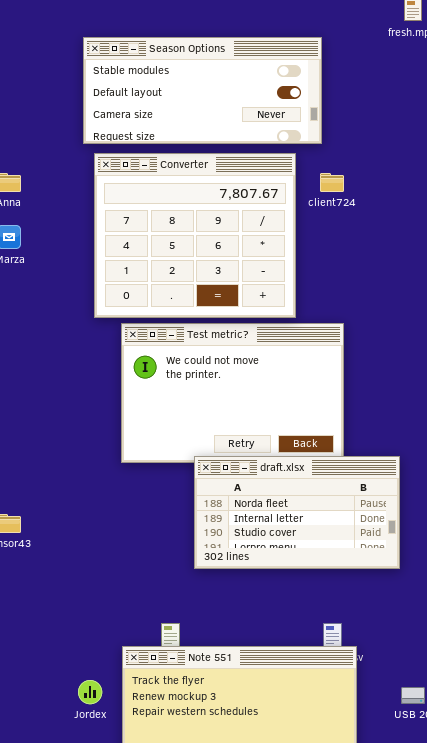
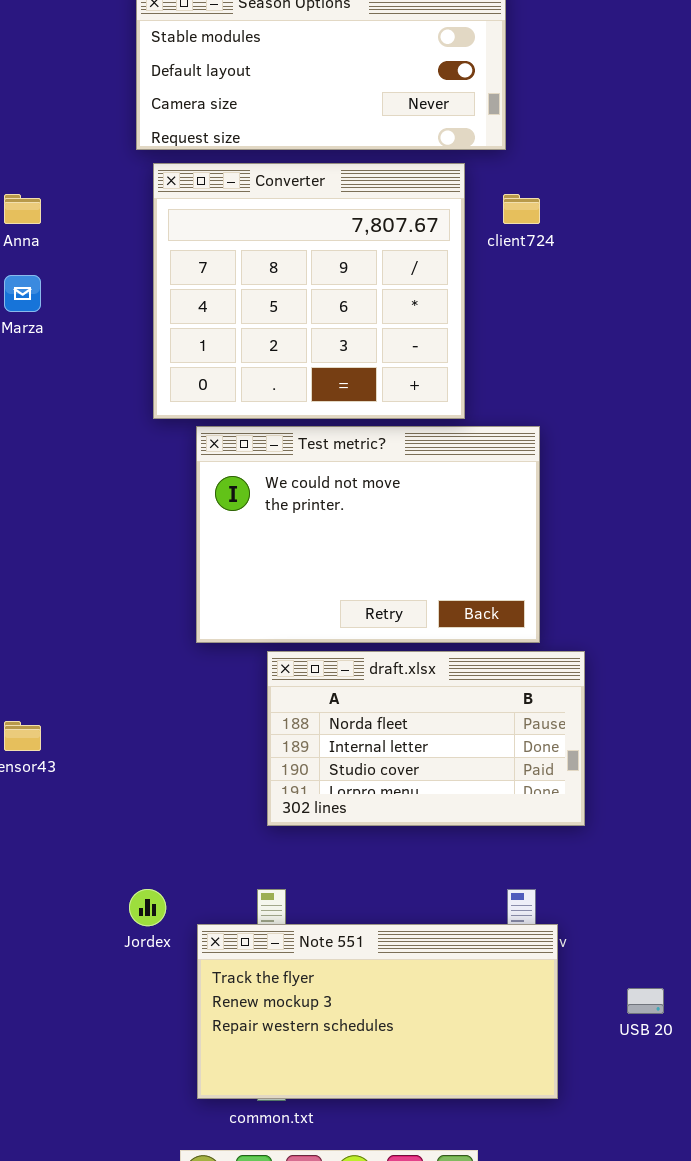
draft.xlsx: [194,456,400,569] -> [267,651,585,826], moved
Jordex: [78,680,102,704] -> [129,889,166,926], moved

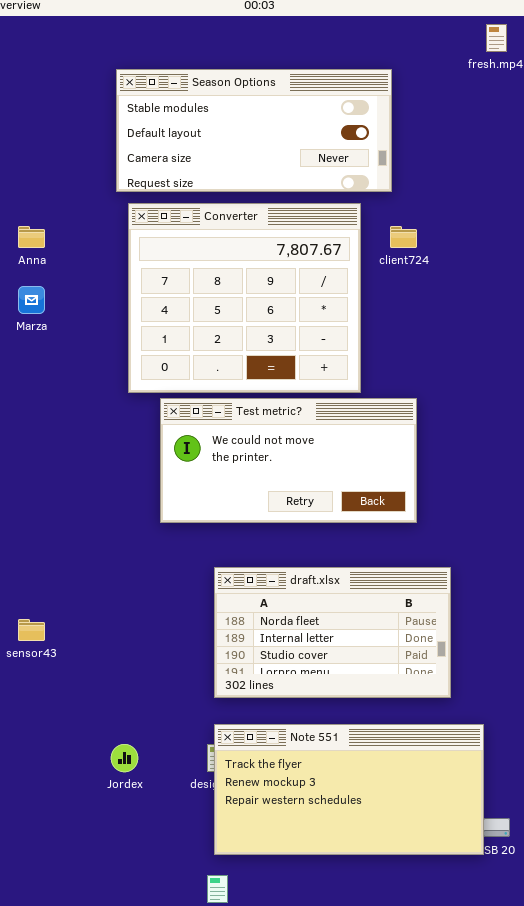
Test metric?: [196,426,540,643] -> [160,398,417,523], resized
Note 551: [197,924,558,1099] -> [214,724,484,855], moved

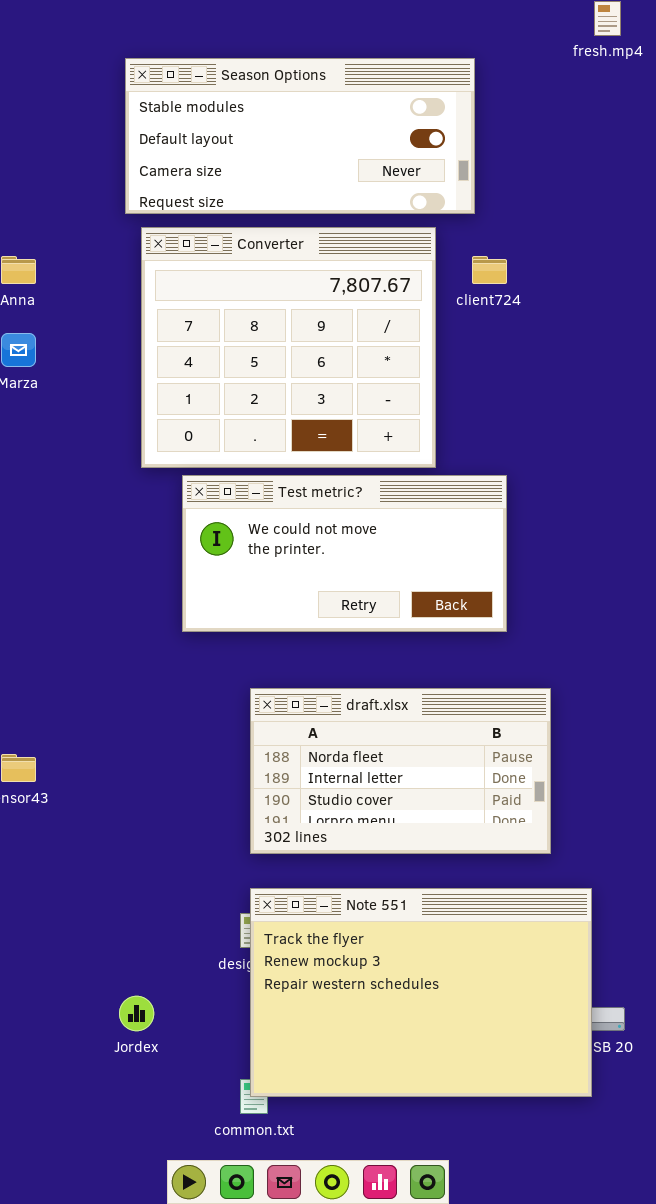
Note 551: [214,724,484,855] -> [250,888,592,1097], resized
Jordex: [111,744,138,772] -> [119,996,154,1031], moved

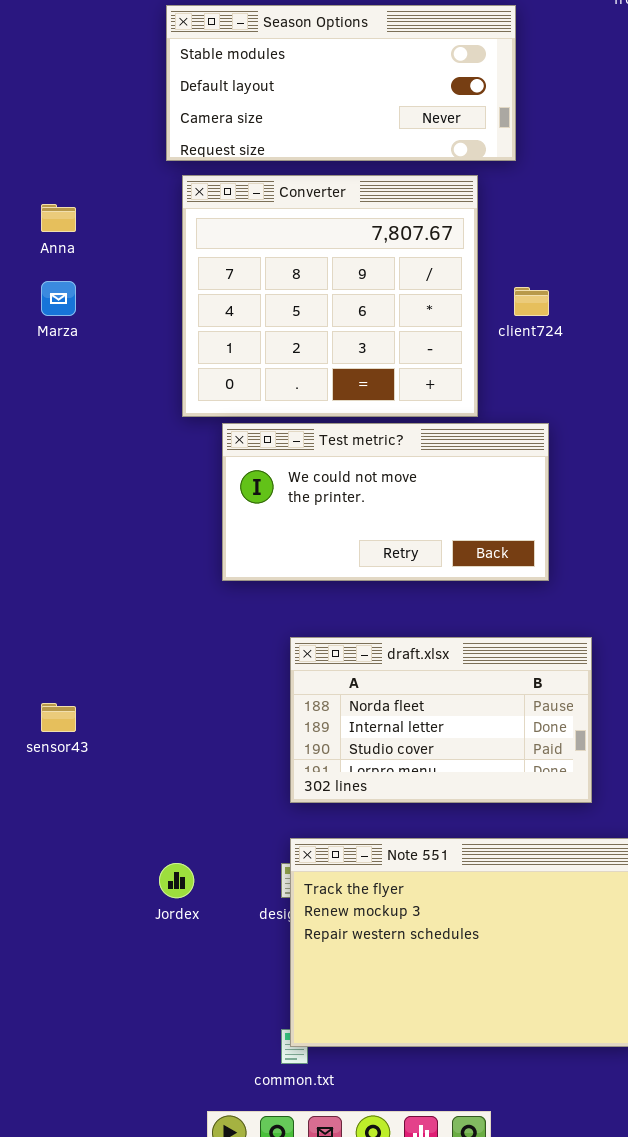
client724: [472,256,507,284] -> [514,287,549,316], moved
Jordex: [119,996,154,1031] -> [159,863,194,898], moved

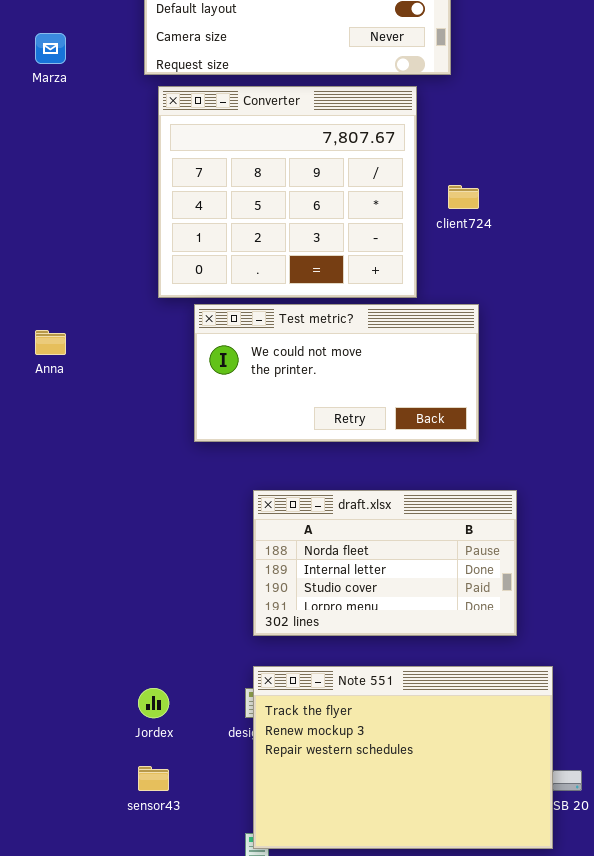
Anna: [41,204,76,232] -> [35,330,66,355], moved
Marza: [41,281,76,316] -> [35,33,66,64], moved
sensor43: [41,703,76,732] -> [138,766,169,791], moved

